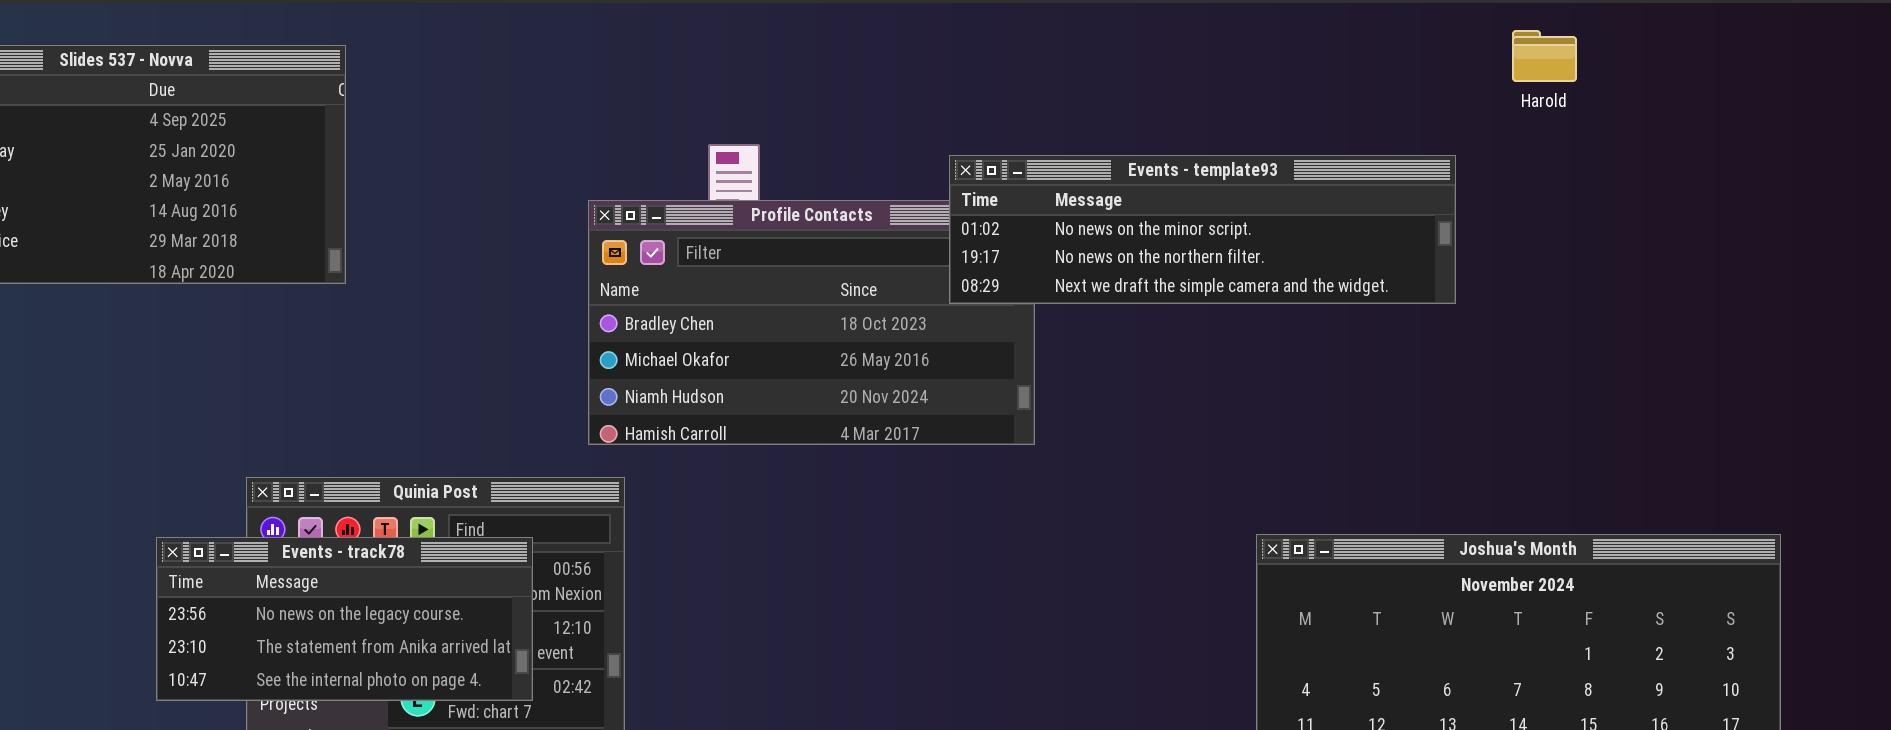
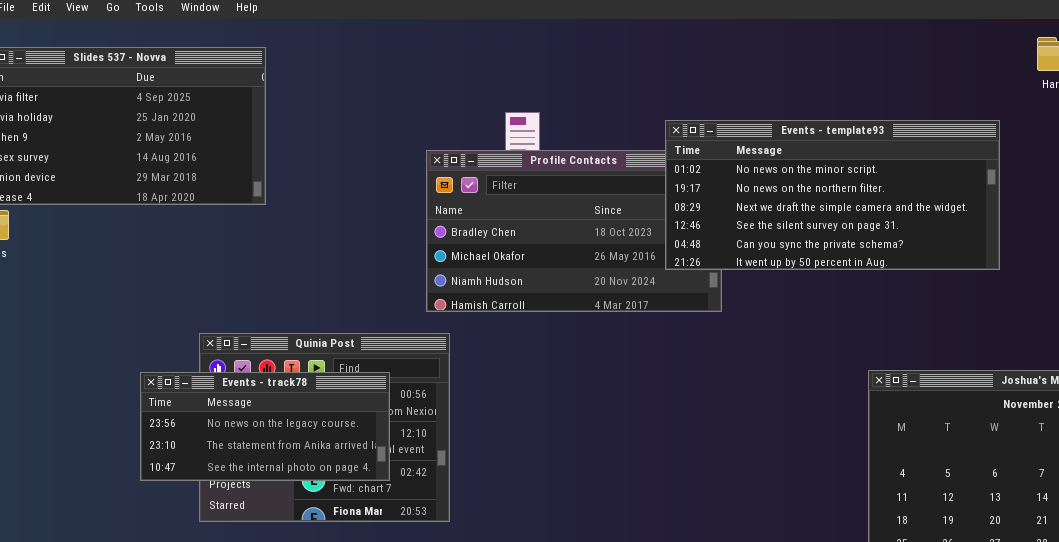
Events - template93: [949,155,1456,304] -> [665,120,1000,270], resized

